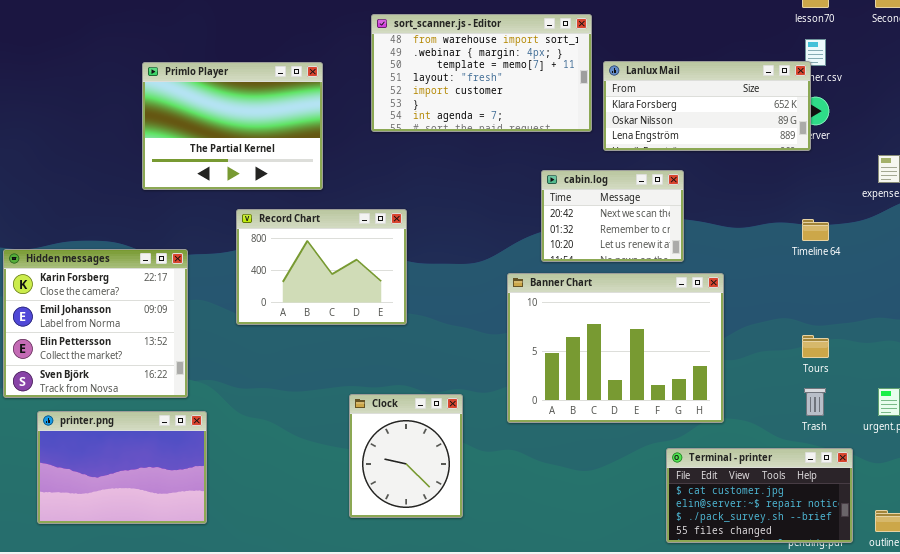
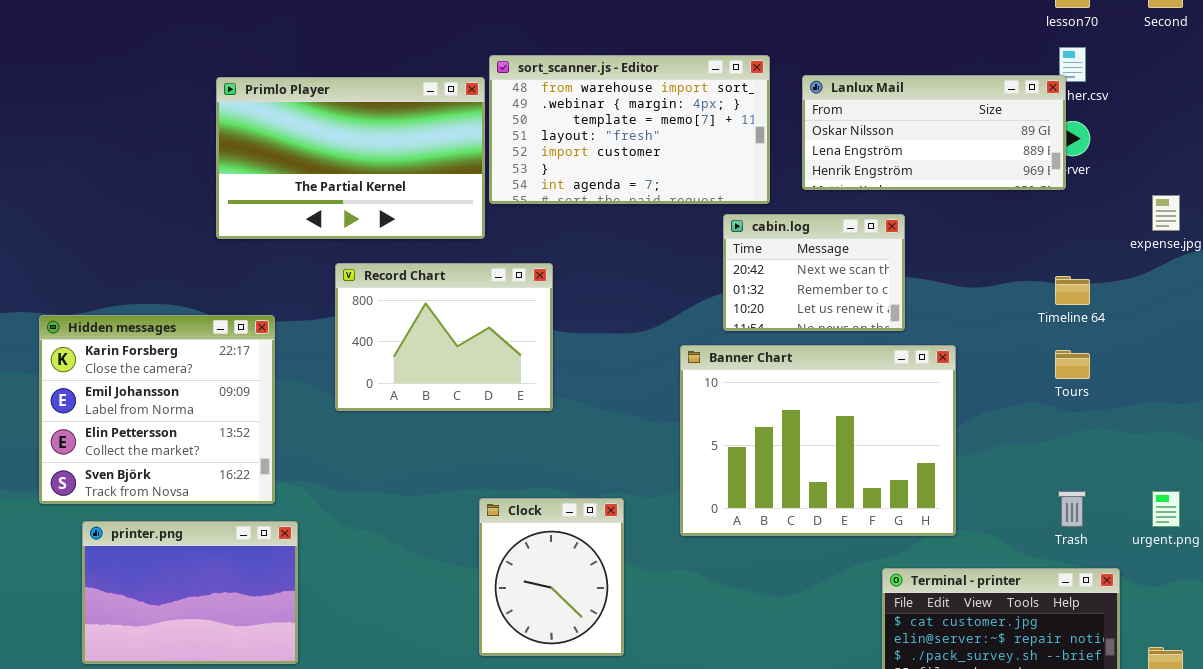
sort_scanner.js - Editor: [371,14,592,132] -> [489,55,770,204], moved
Lanlux Mail: [603,61,811,151] -> [802,75,1066,190], scrolled down 1 row
Primlo Player: [142,62,323,190] -> [216,77,485,239], resized
Tours: [802,335,829,358] -> [1055,350,1090,379], moved

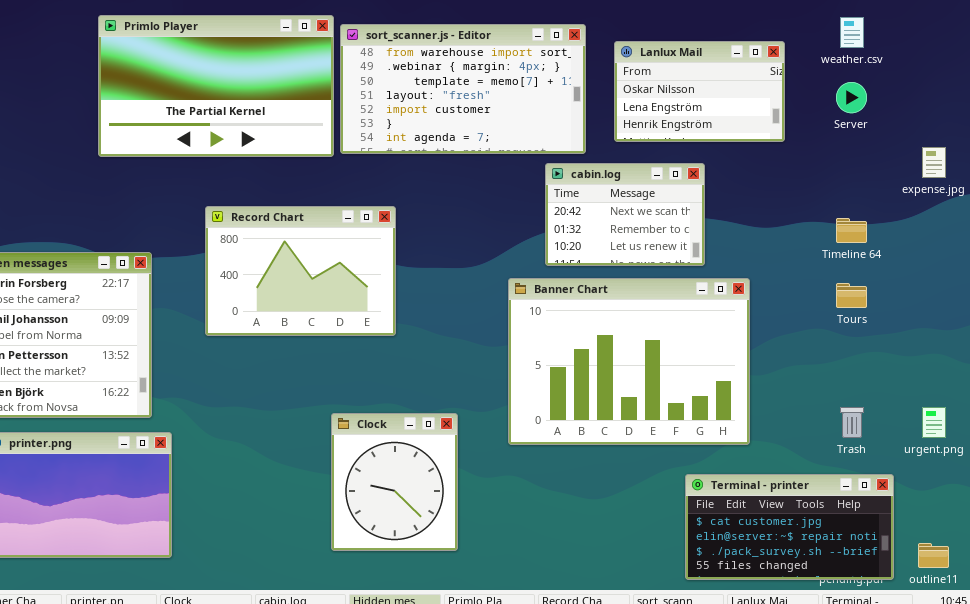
Lanlux Mail: [802,75,1066,190] -> [614,41,785,142], resized
Primlo Player: [216,77,485,239] -> [98,15,334,157], moved

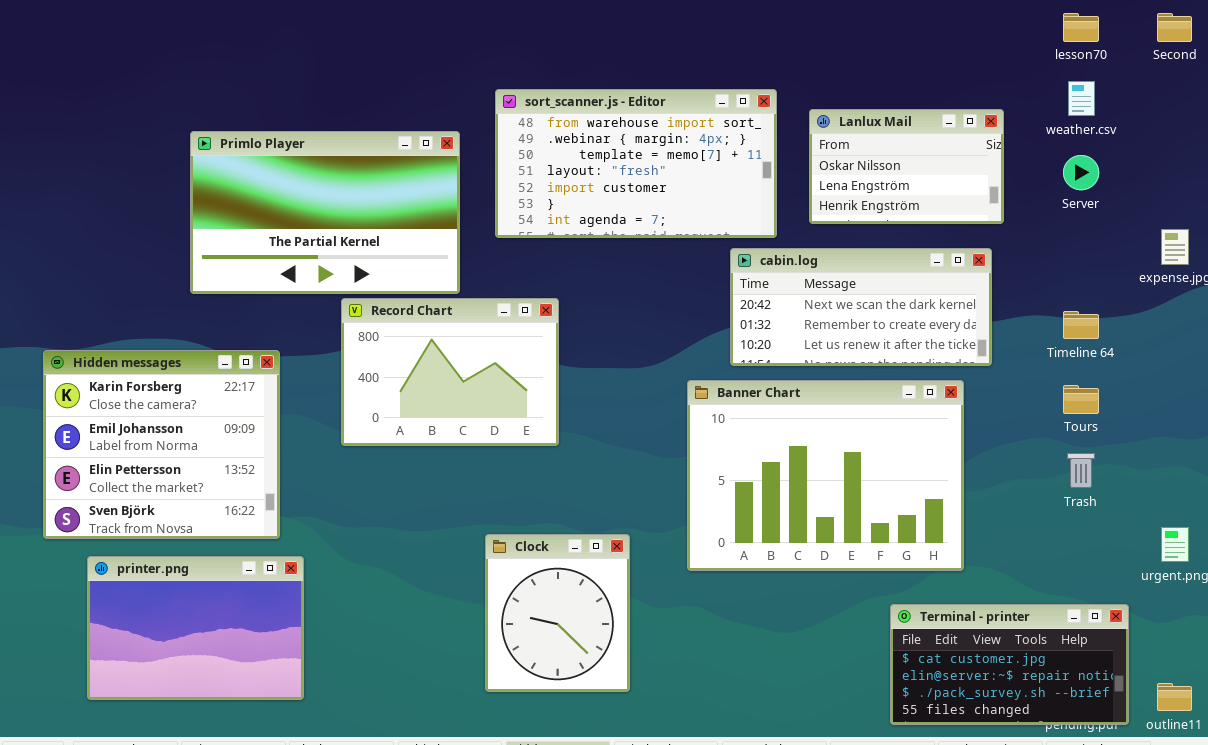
Primlo Player: [98,15,334,157] -> [190,131,460,294], moved
cabin.log: [545,163,705,266] -> [730,248,992,366], resized
Trash: [840,407,864,438] -> [1067,453,1095,488], moved

